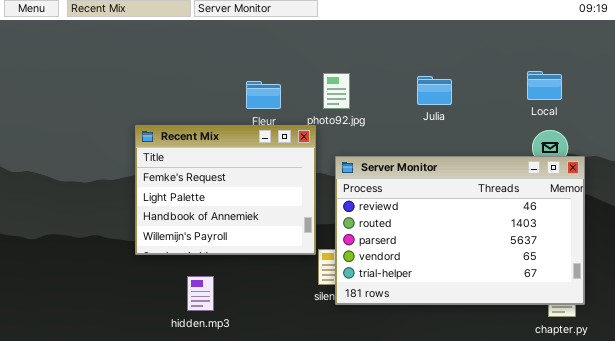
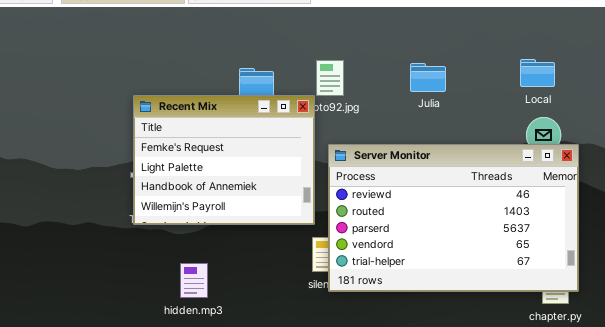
Recent Mix: [135,125,316,255] -> [133,95,315,225], moved

